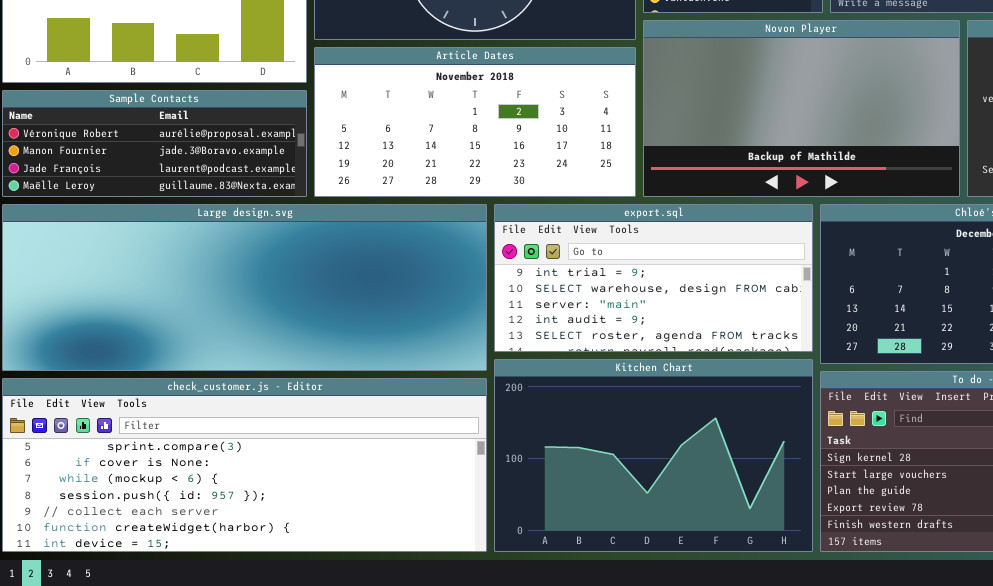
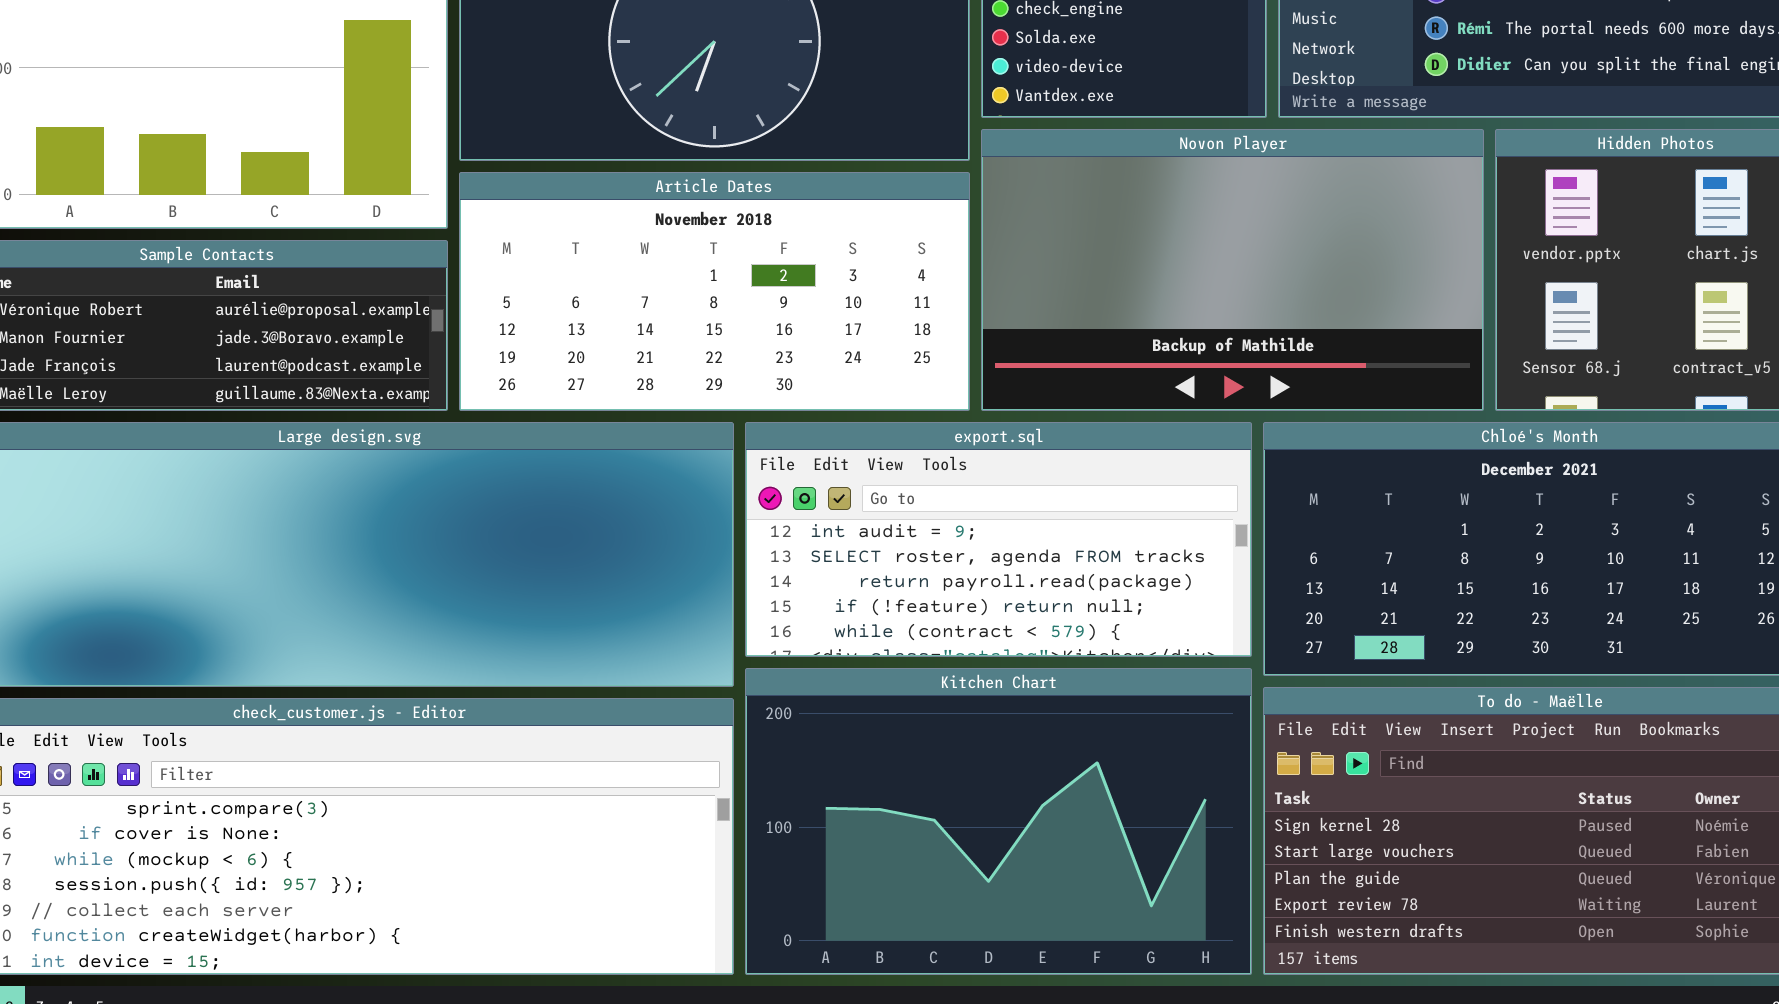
export.sql: [494,204,813,352] -> [745,422,1252,657], scrolled down 3 rows

